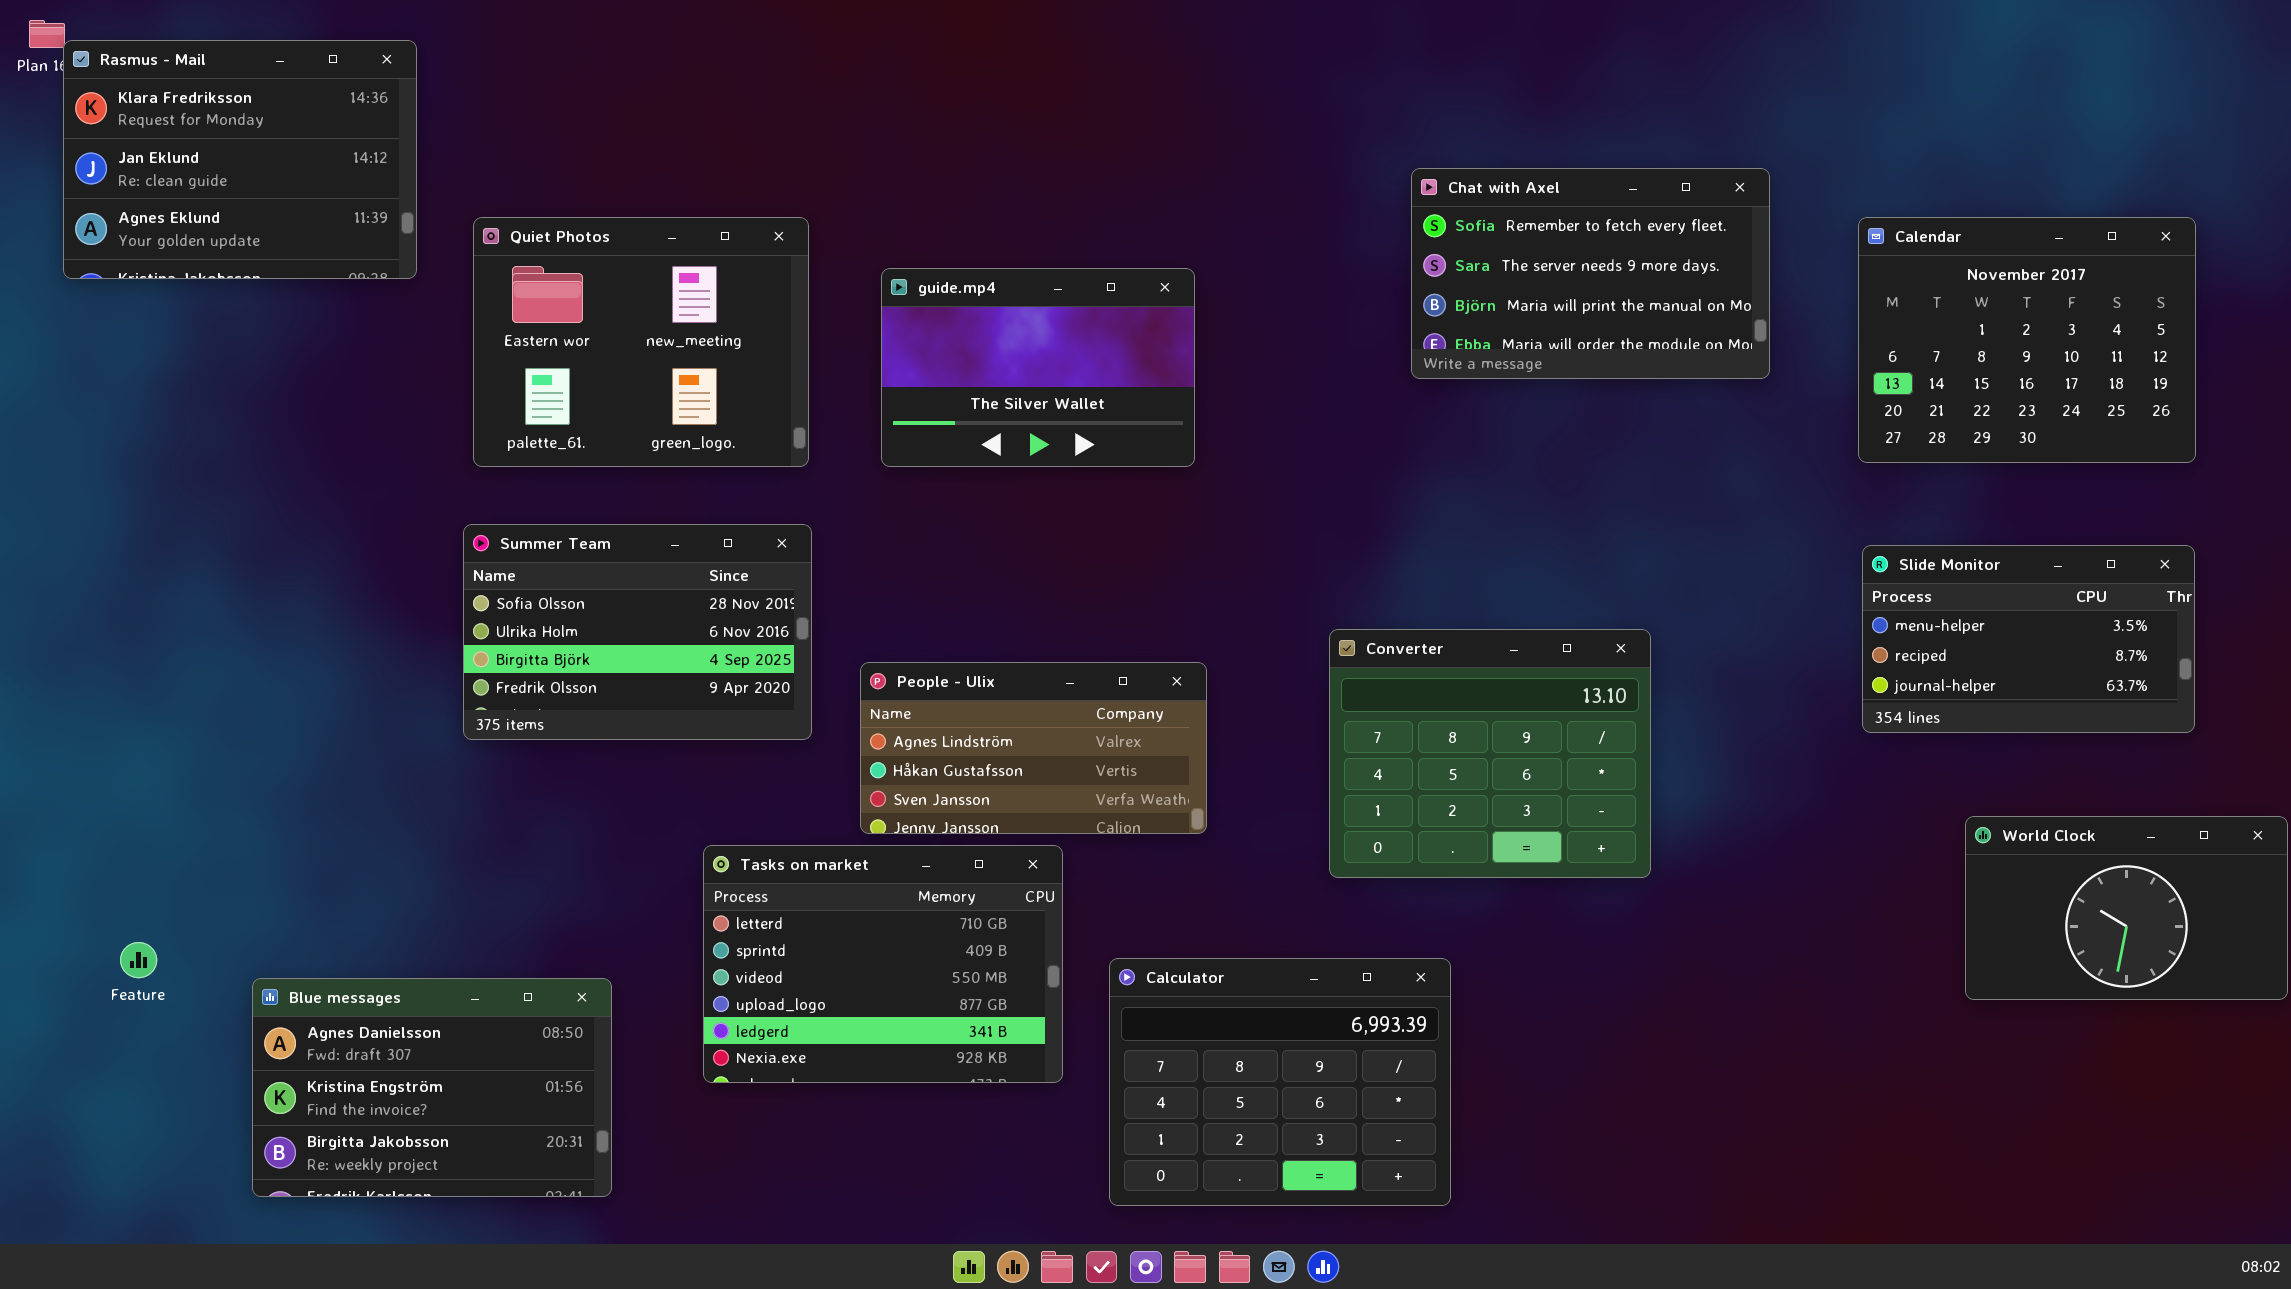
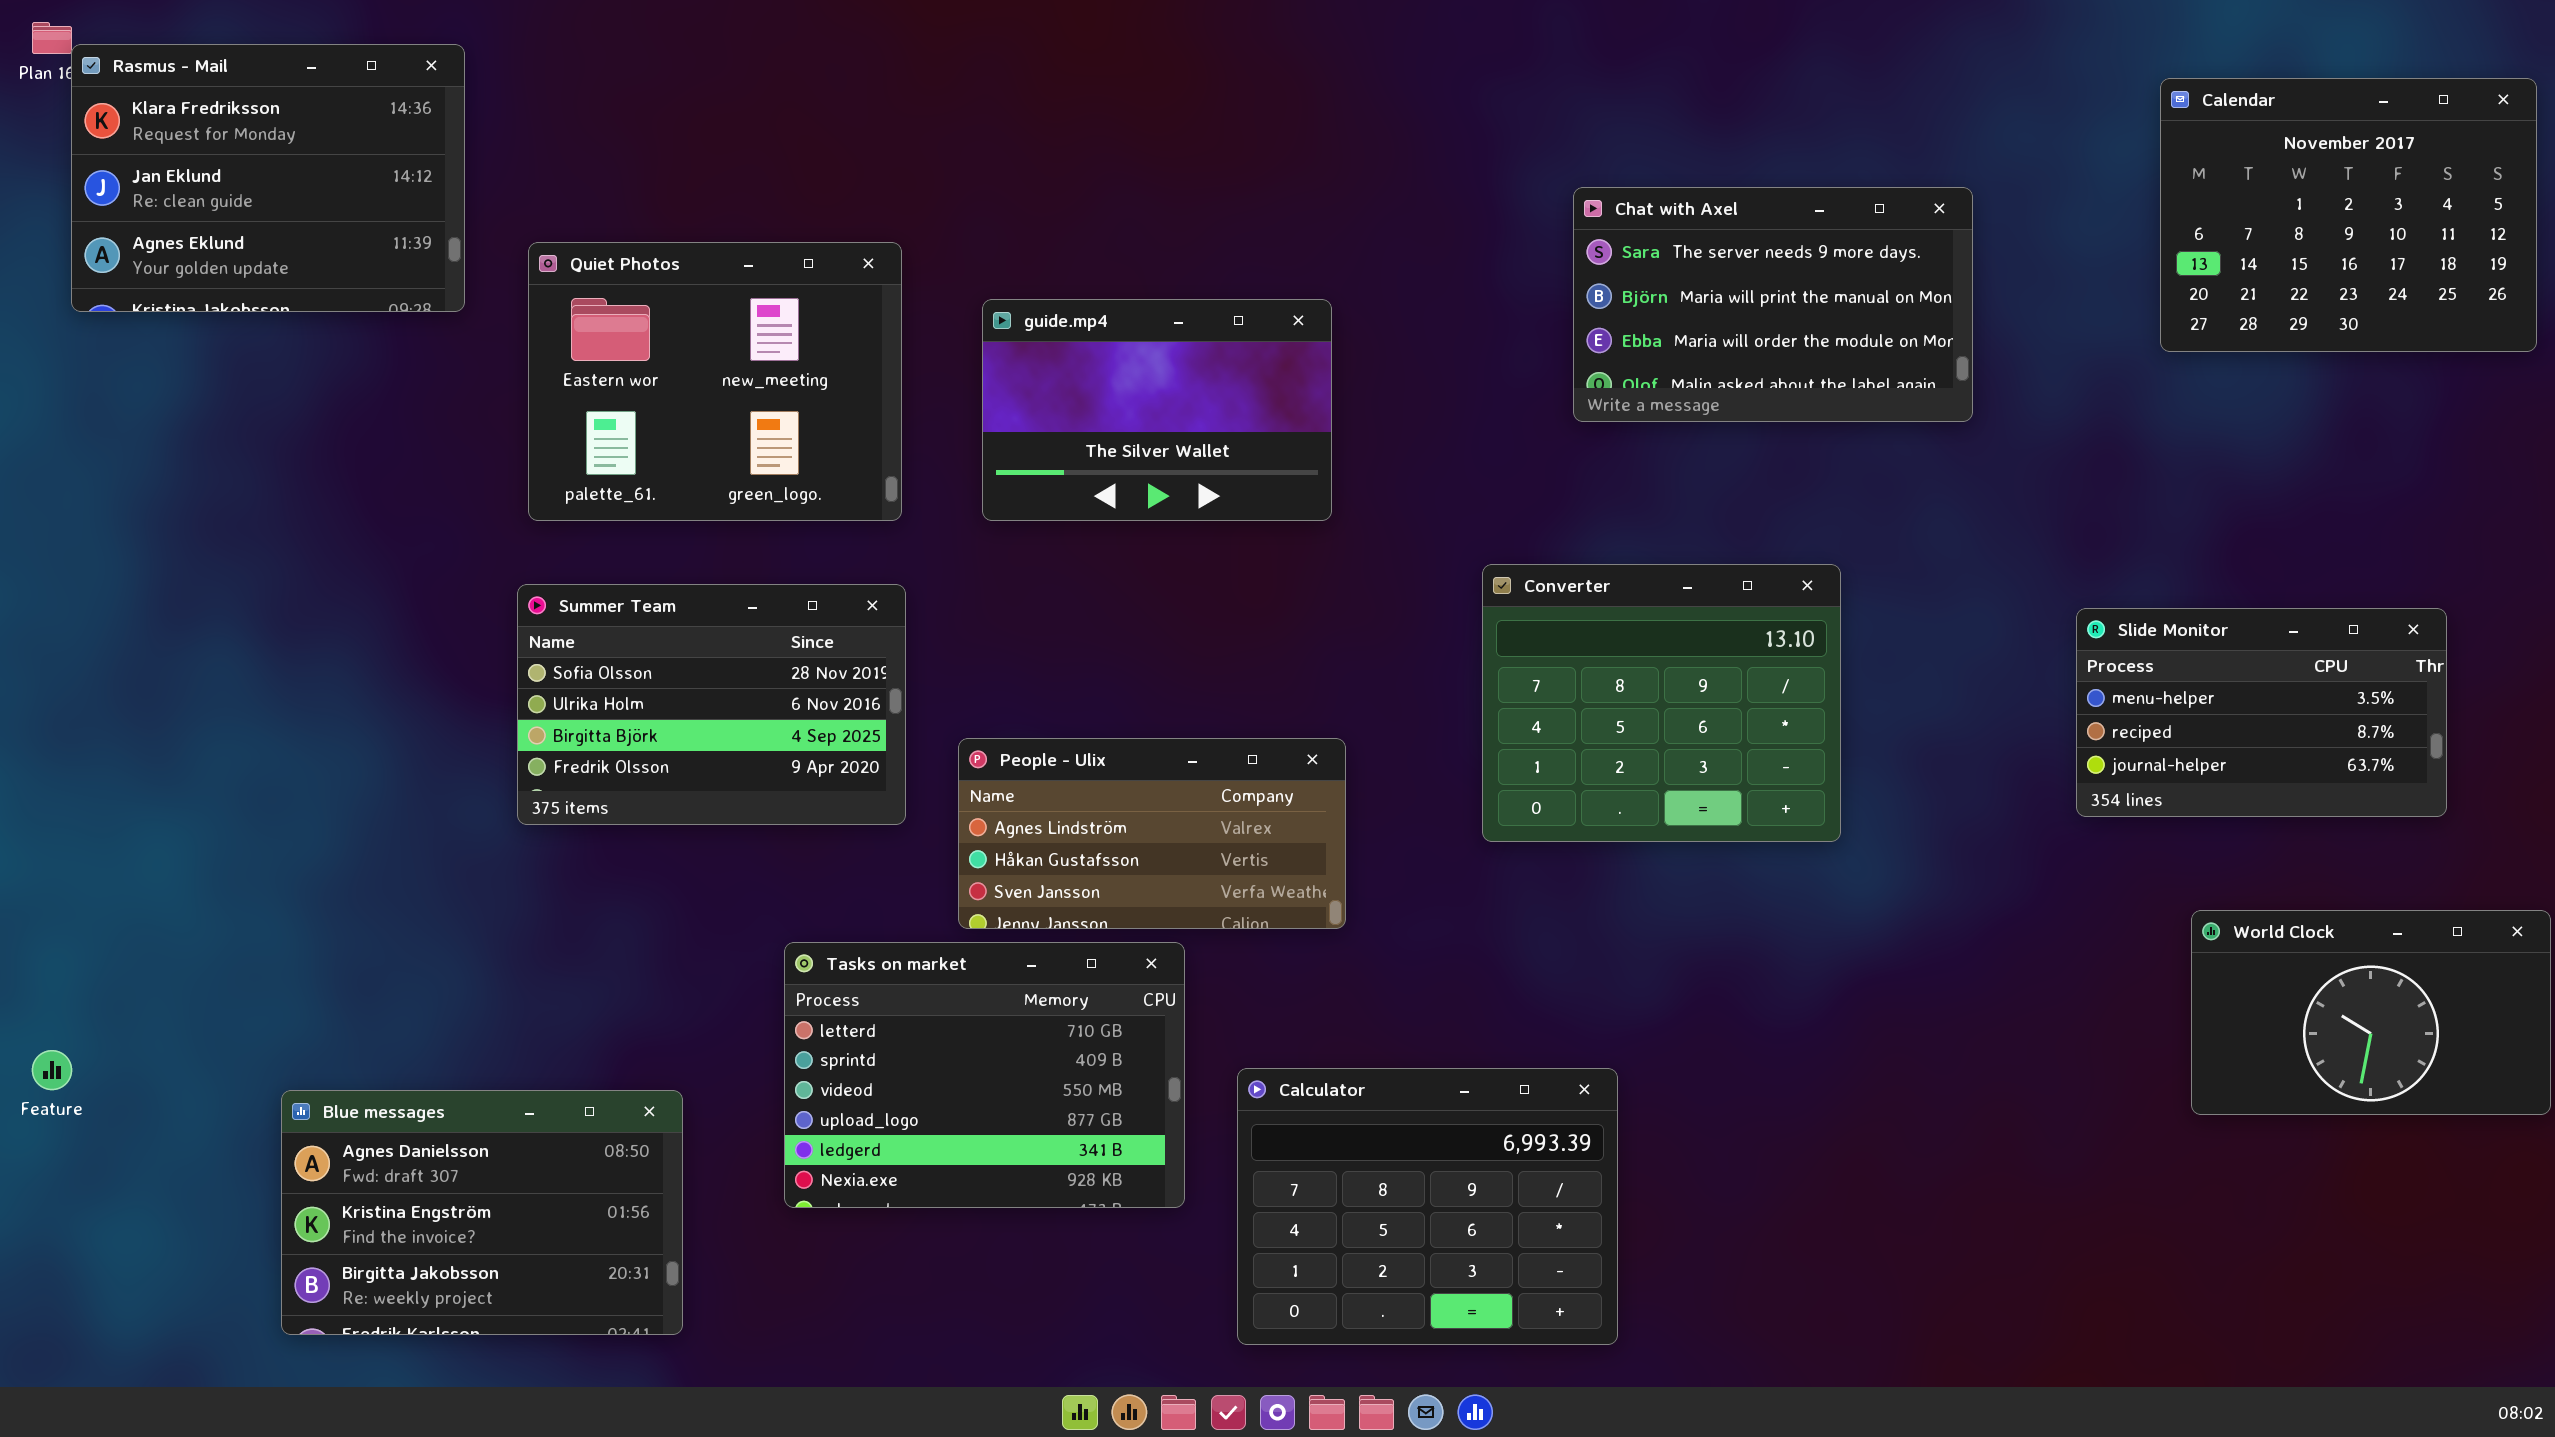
Chat with Axel: [1411,168,1770,379] -> [1573,187,1973,422], scrolled down 1 row
Calendar: [1858,217,2196,463] -> [2160,78,2537,352], moved
Converter: [1329,629,1651,878] -> [1482,564,1841,842], moved
Feature: [120,942,157,978] -> [32,1050,72,1090], moved

